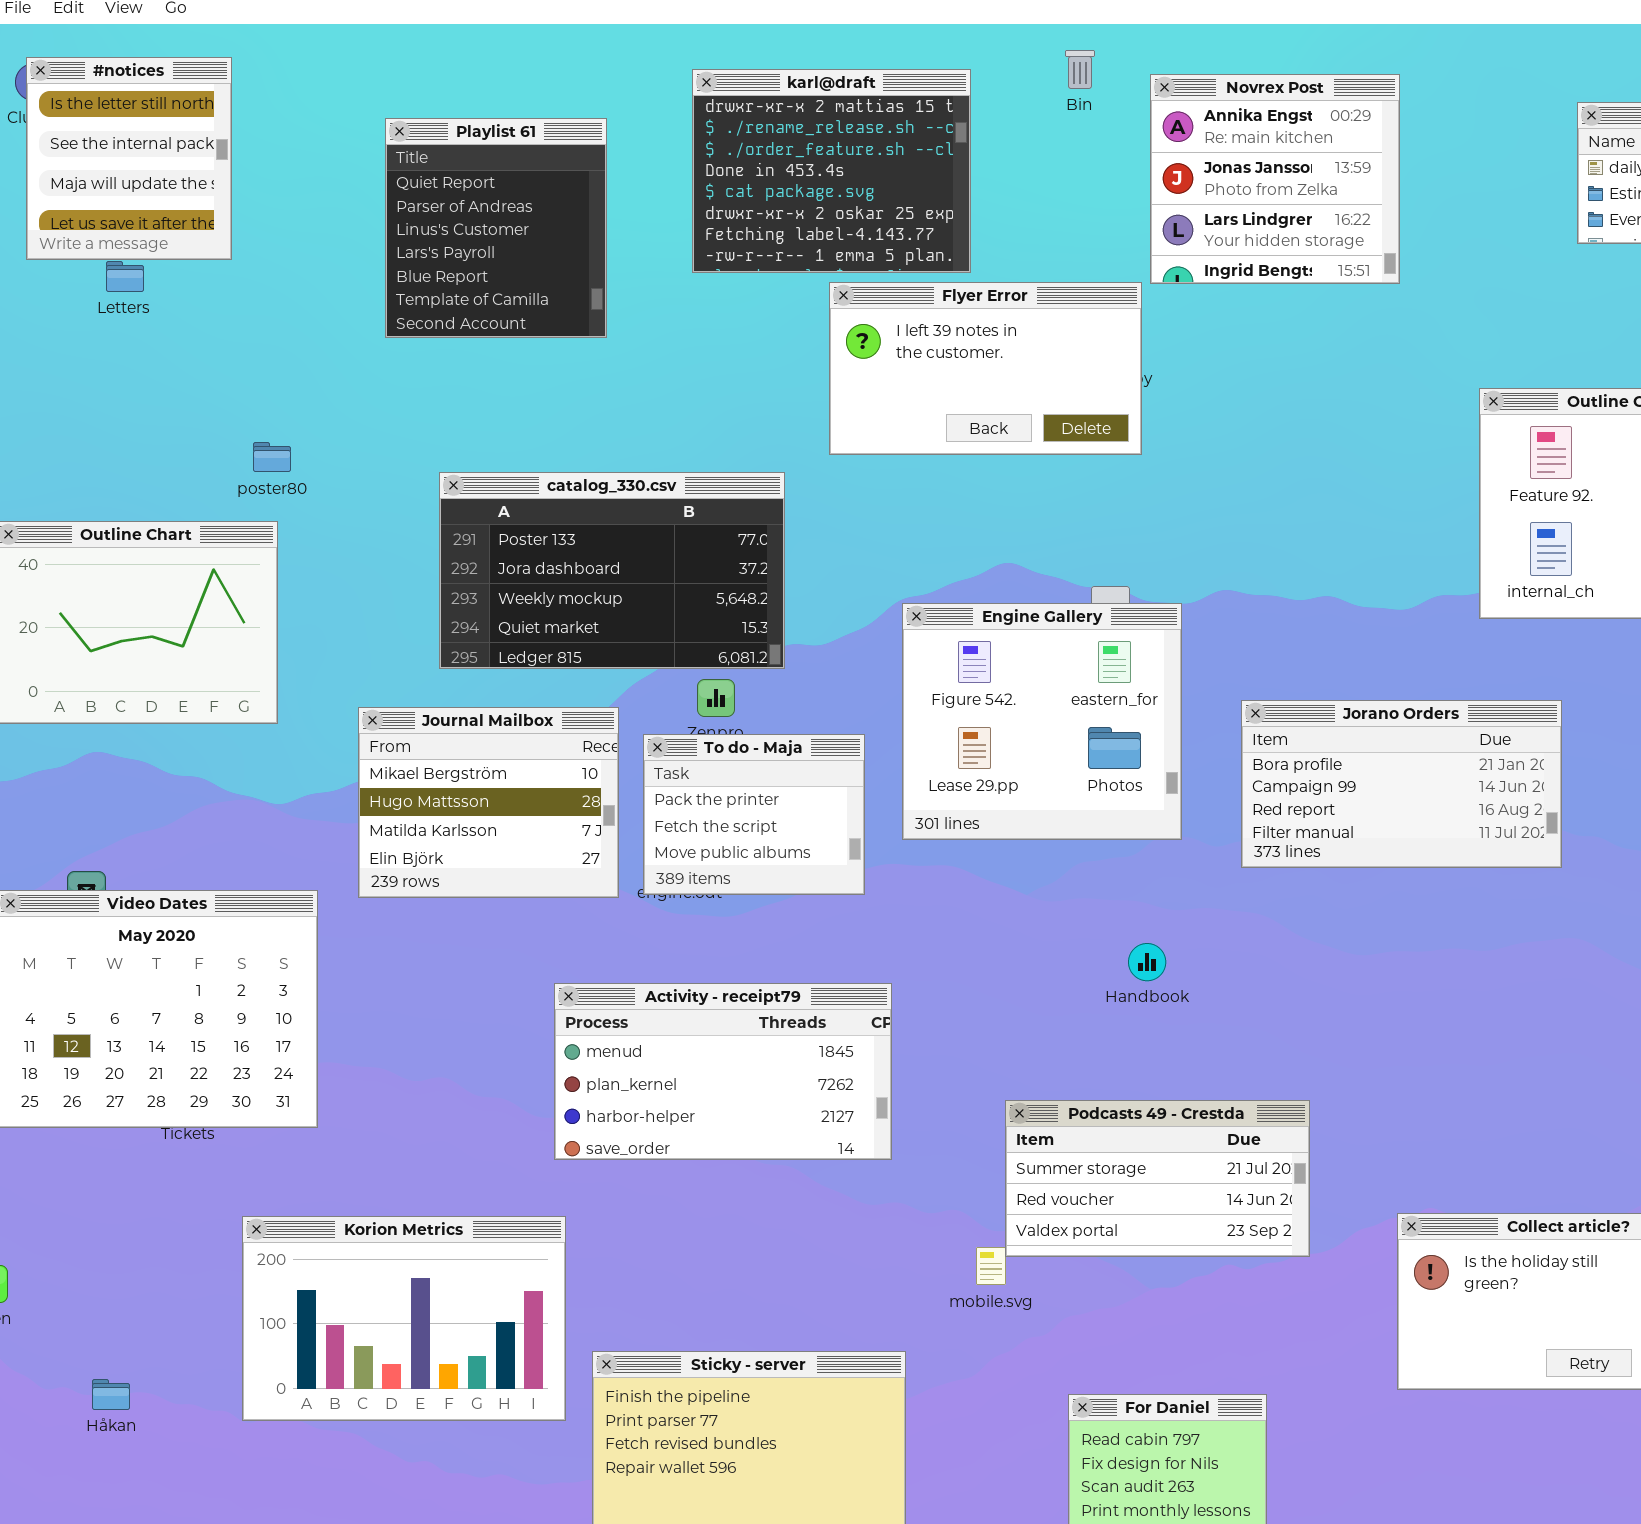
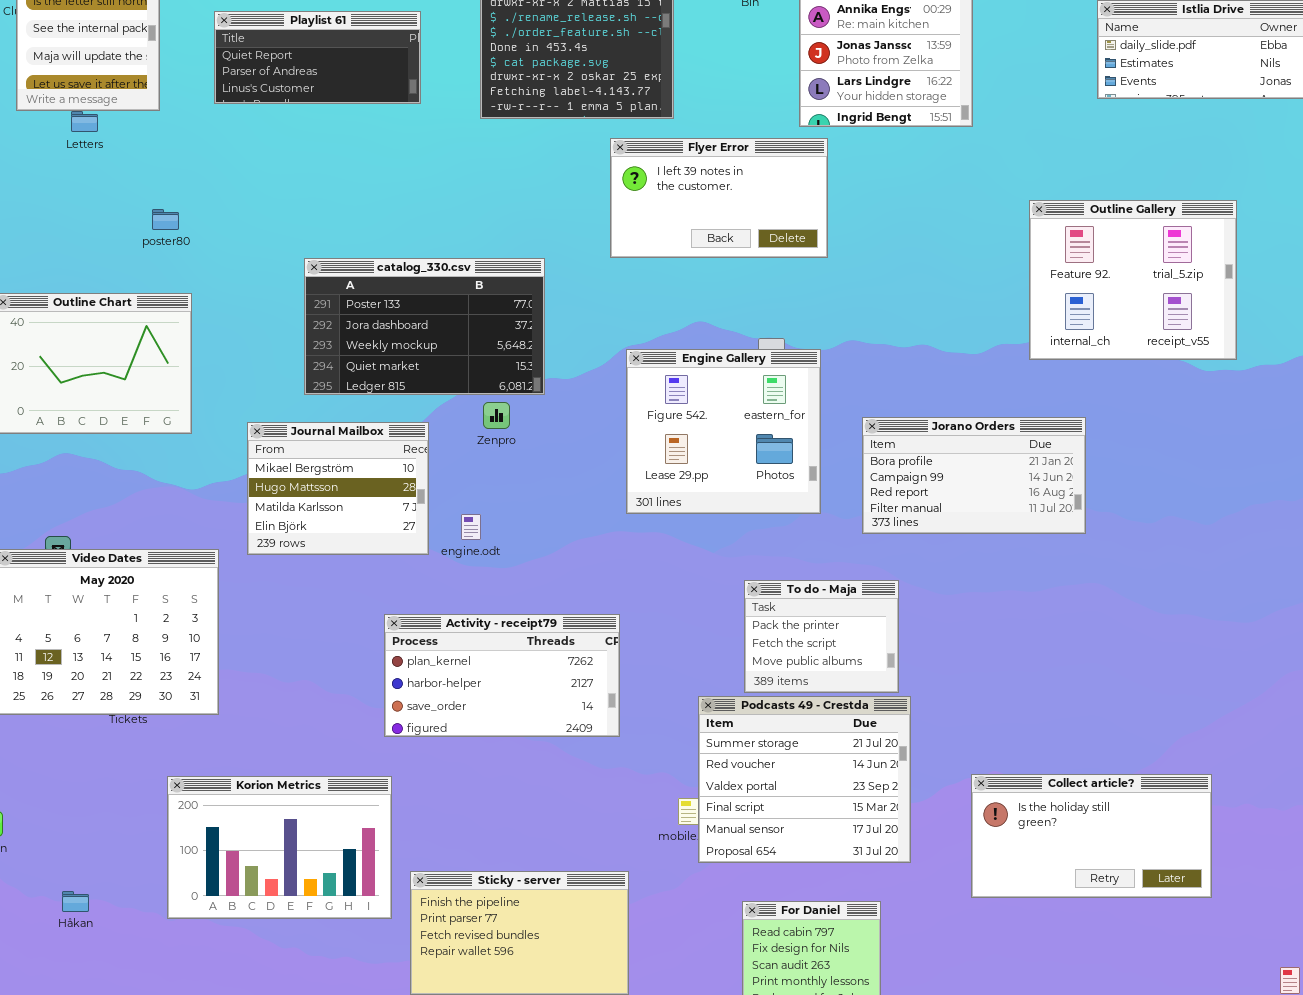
Playlist 61: [385,118,607,338] -> [214,11,421,104], resized
Flyer Error: [829,282,1142,455] -> [610,138,828,258], moved
poster80: [253,442,291,472] -> [152,209,179,230], moved
To do - Maja: [643,734,865,895] -> [744,580,899,693], moved
Activity - receipt79: [554,983,892,1160] -> [384,614,620,737], scrolled down 1 row
Podcasts 49 - Crestda: [1005,1100,1310,1257] -> [698,696,911,863], resized

